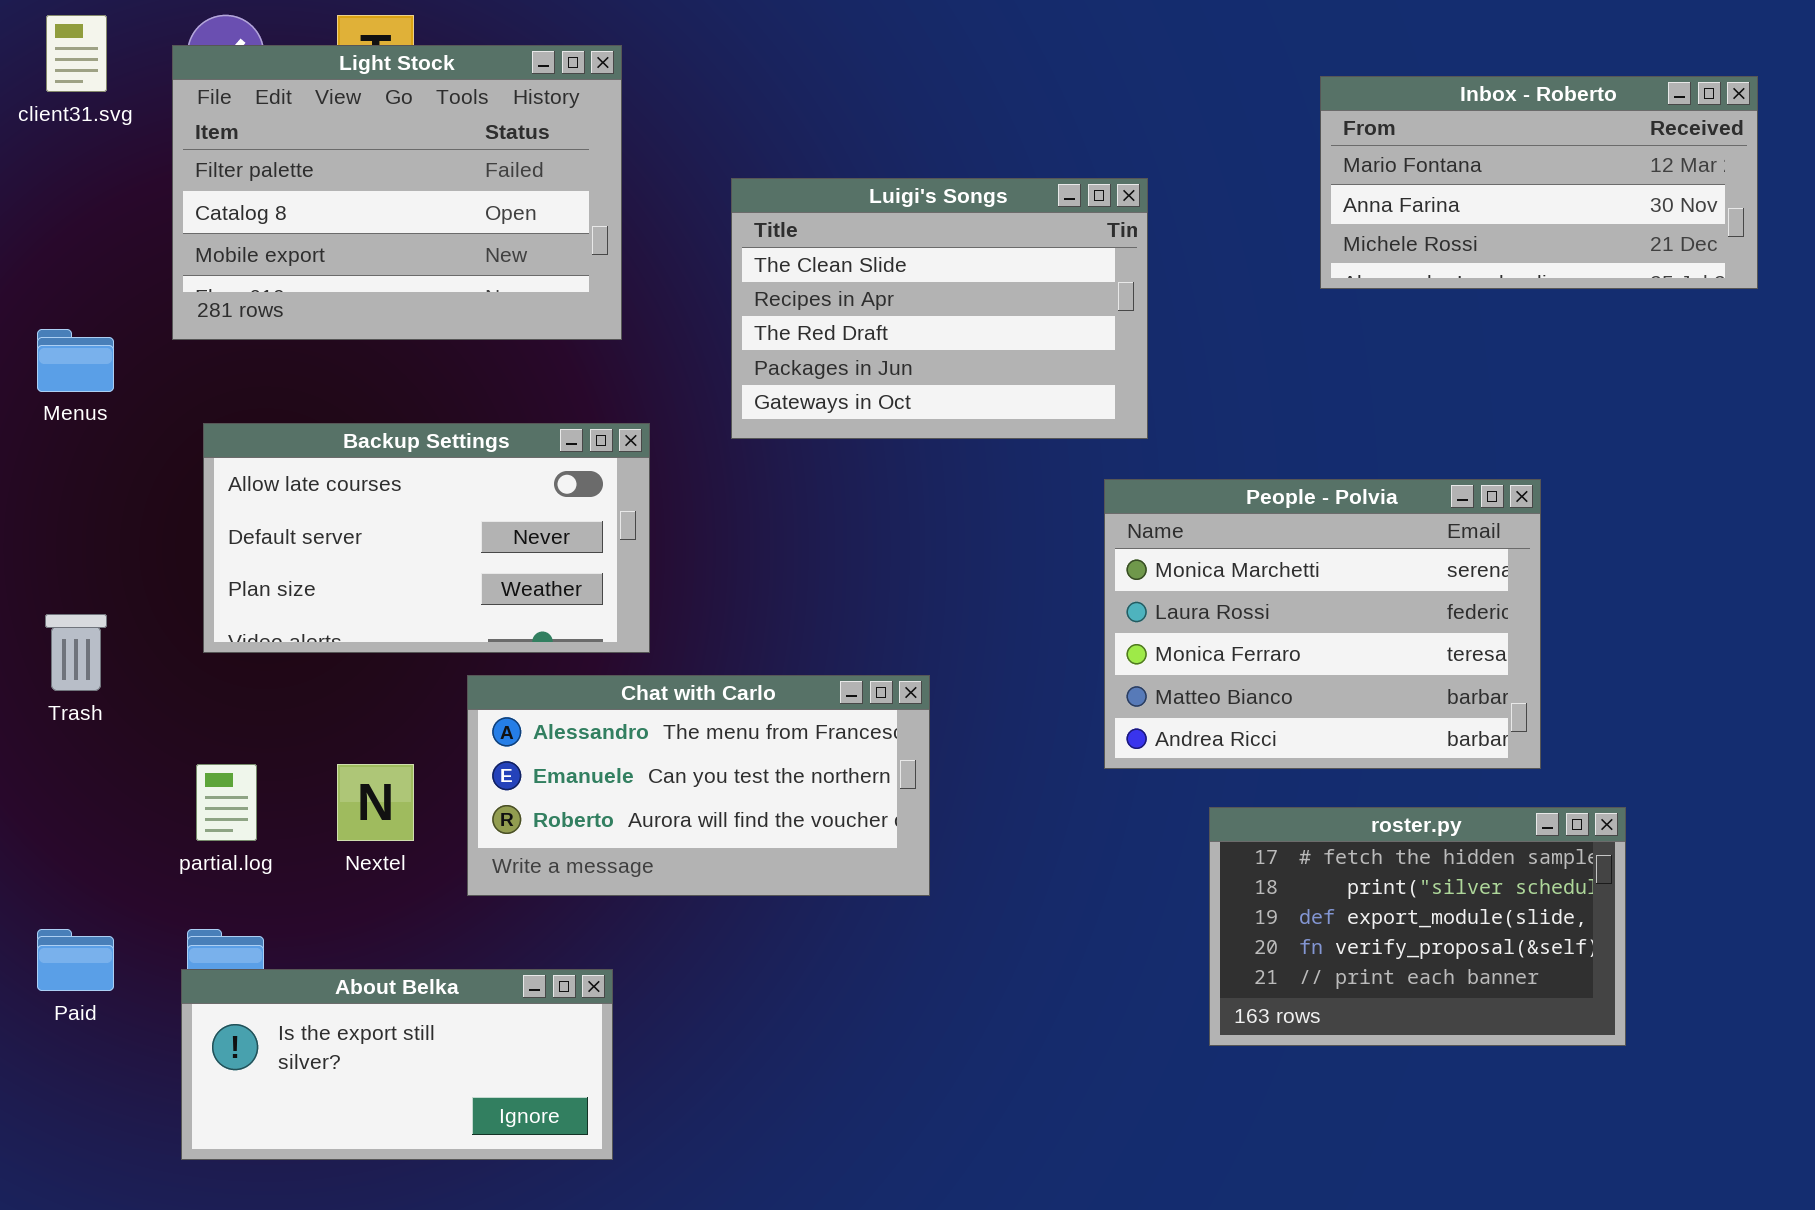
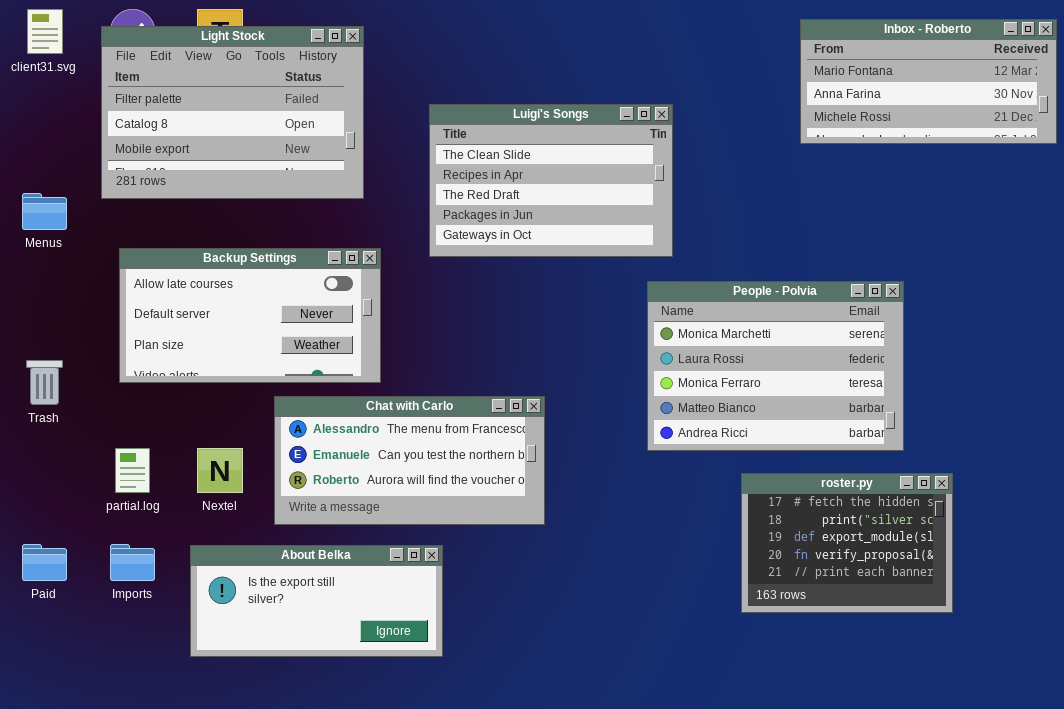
Inbox - Roberto: [1320,76,1758,289] -> [800,19,1057,144], moved
roster.py: [1209,807,1626,1046] -> [741,473,953,613], resized
About Belka: [181,969,613,1160] -> [190,545,443,657], moved

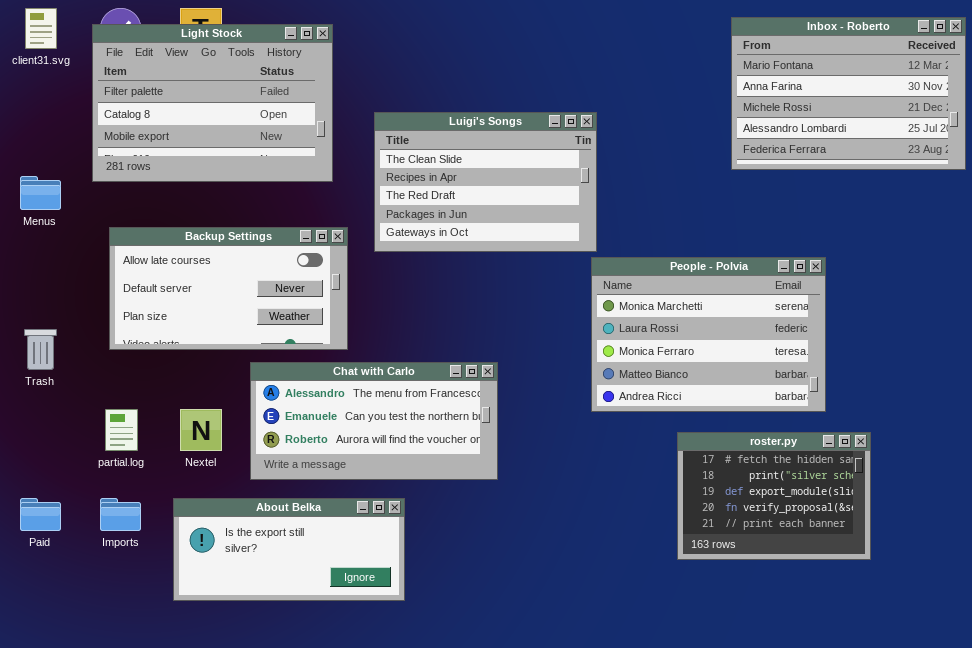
Inbox - Roberto: [800,19,1057,144] -> [731,17,966,170], resized
Luigi's Songs: [429,104,673,257] -> [374,112,597,252], moved

